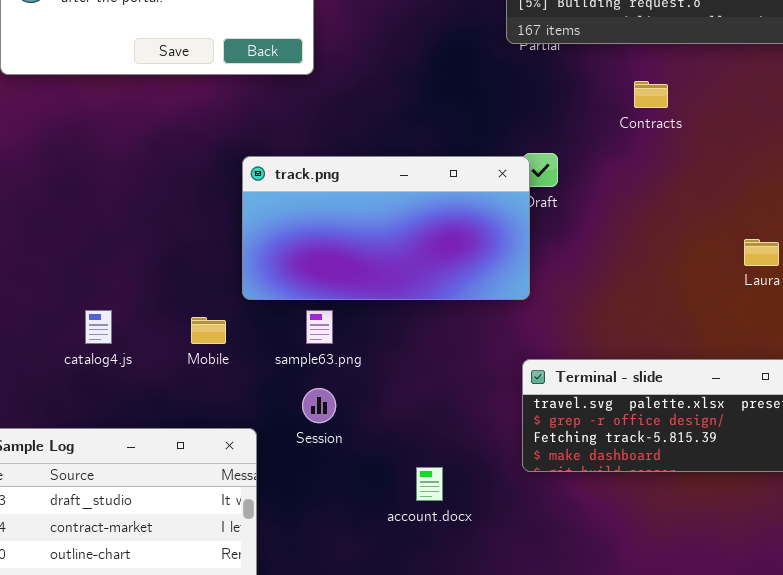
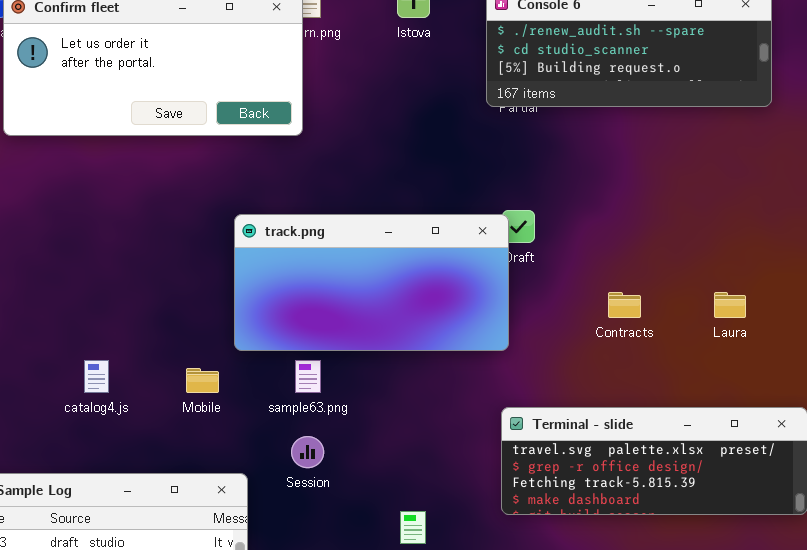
Contracts: [634,81,668,108] -> [608,292,641,318], moved

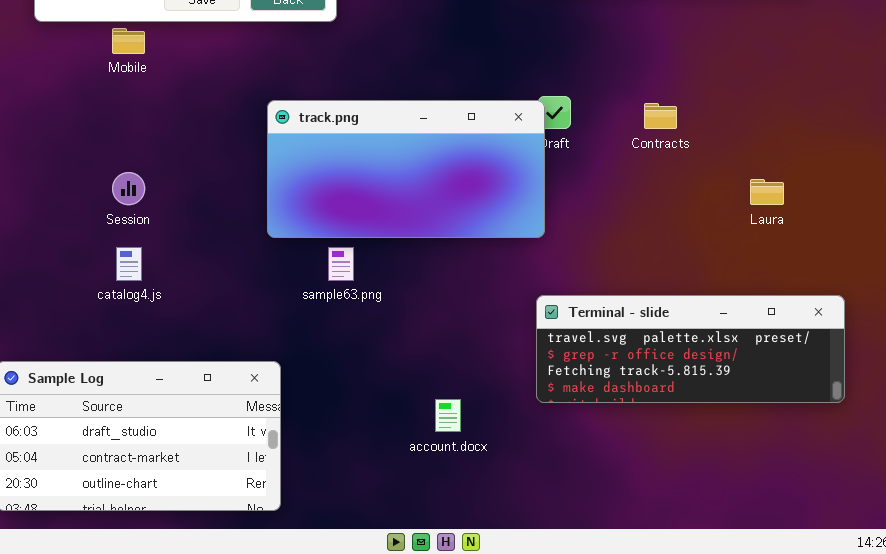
Contracts: [608,292,641,318] -> [644,103,677,129], moved
Mobile: [186,368,219,393] -> [112,28,145,54], moved
Session: [291,436,324,468] -> [112,172,145,205], moved

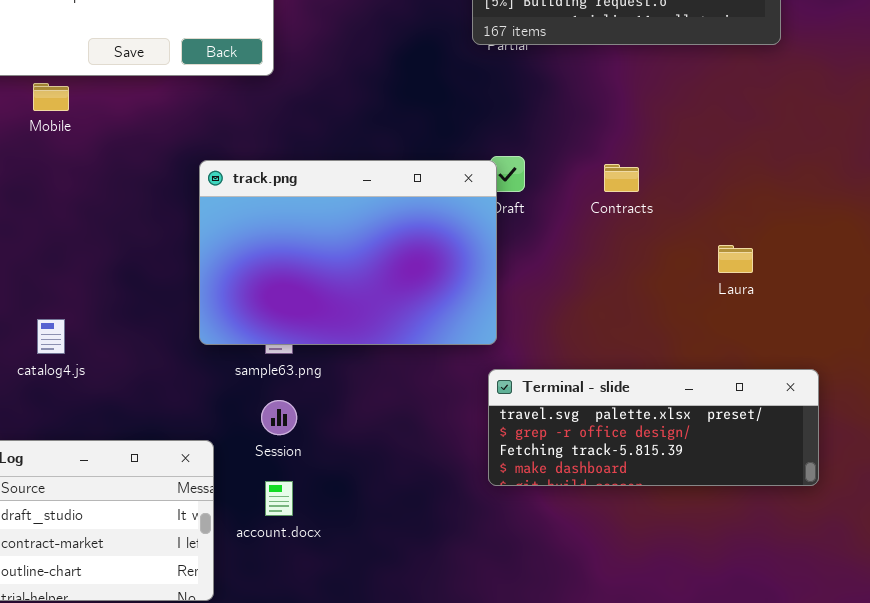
track.png: [267,100,545,238] -> [199,160,497,345], resized
Session: [112,172,145,205] -> [261,400,297,435], moved
account.docx: [435,399,461,432] -> [265,481,293,516], moved

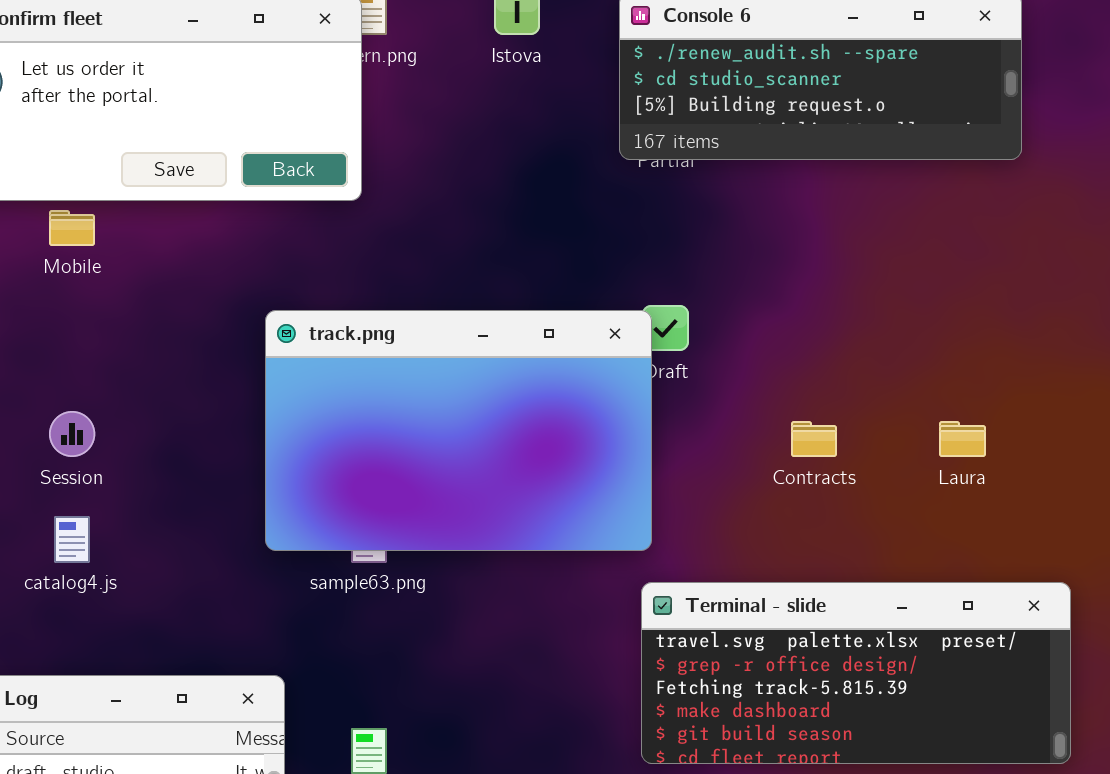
Contracts: [604,164,639,192] -> [791,421,837,457], moved
Terminal - slide: [488,369,819,486] -> [641,582,1071,764], resized
Session: [261,400,297,435] -> [49,411,95,457], moved

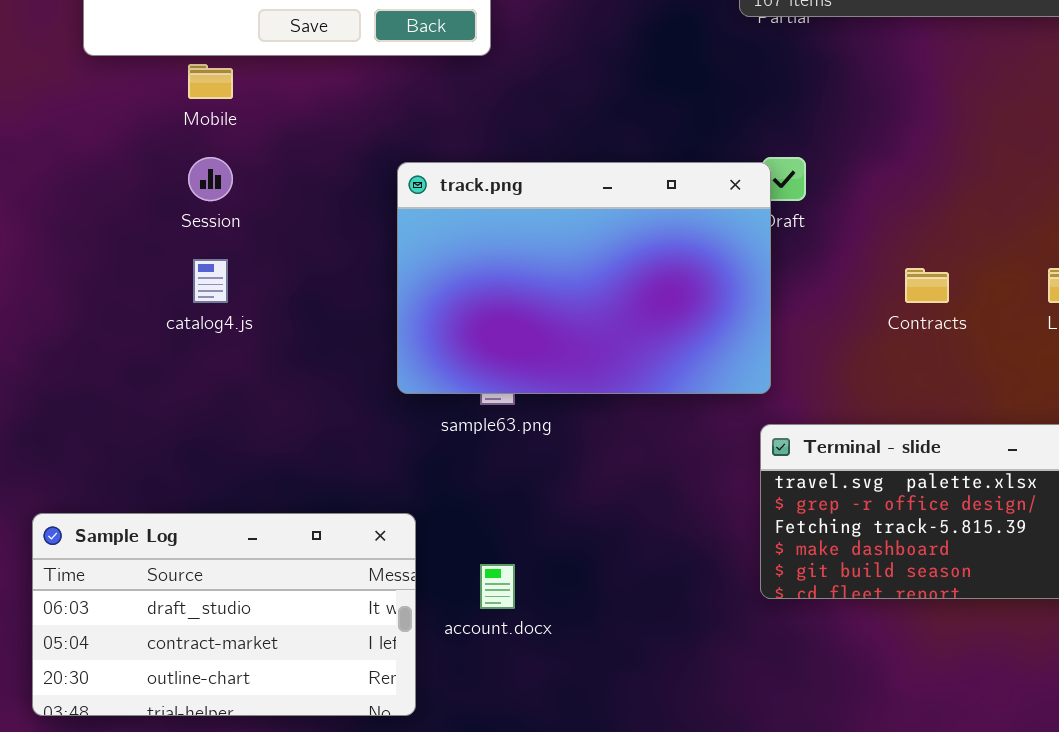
Session: [49,411,95,457] -> [188,157,233,201], moved
catalog4.js: [54,516,90,563] -> [193,259,228,303], moved

